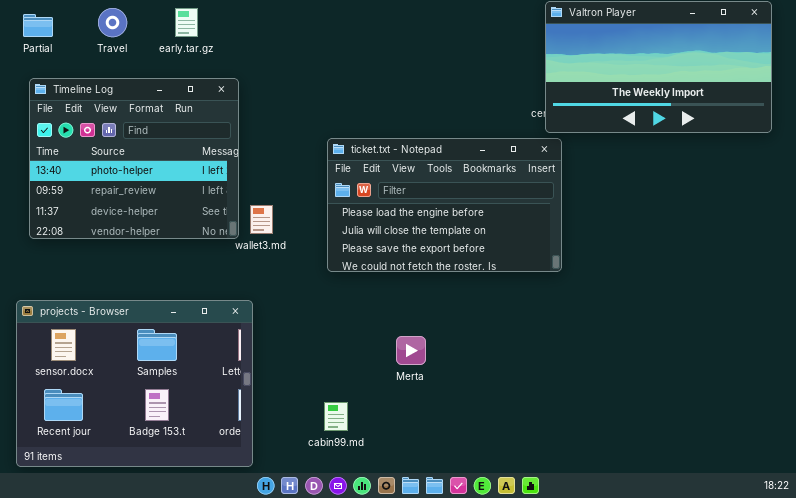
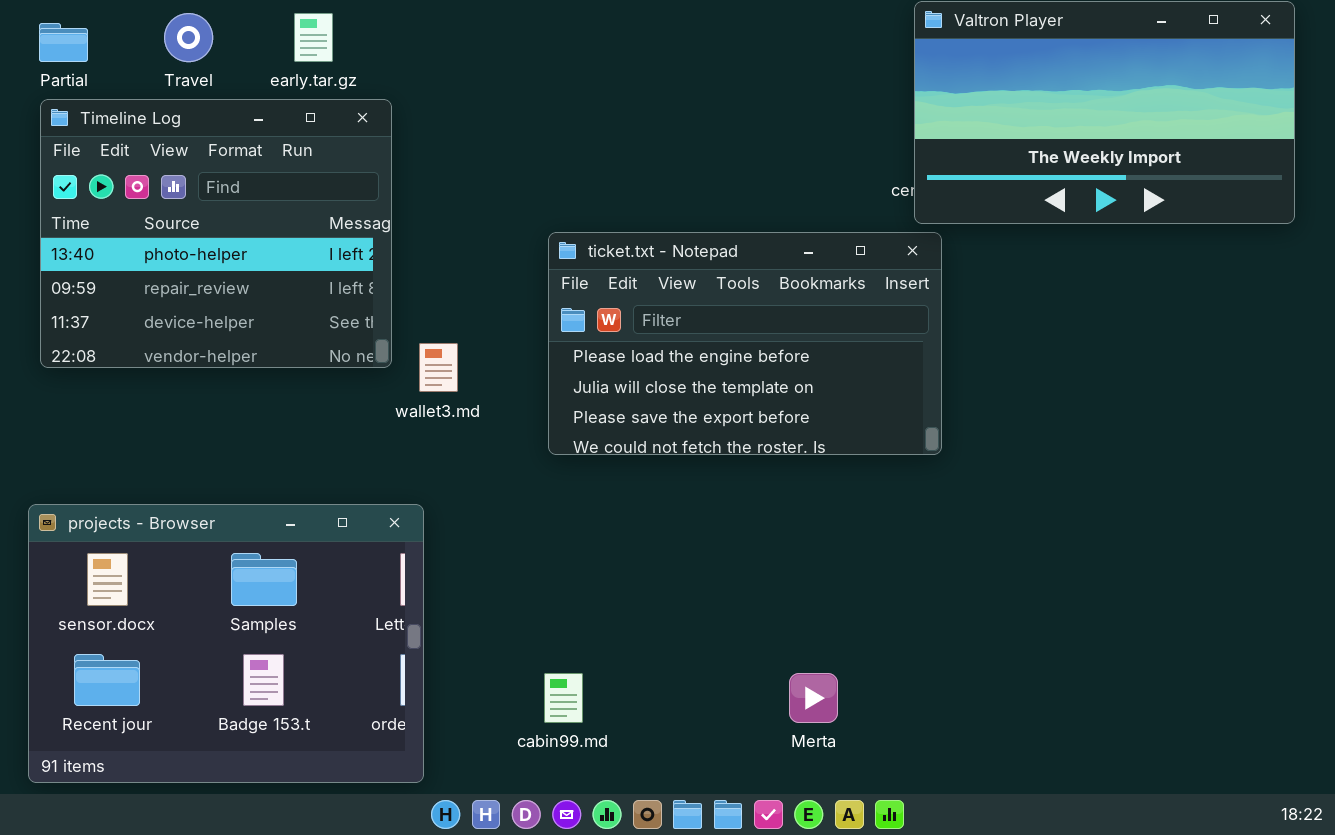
Timeline Log: [29,78,239,239] -> [40,99,392,368], moved
Merta: [396,336,426,365] -> [789,673,838,723], moved

